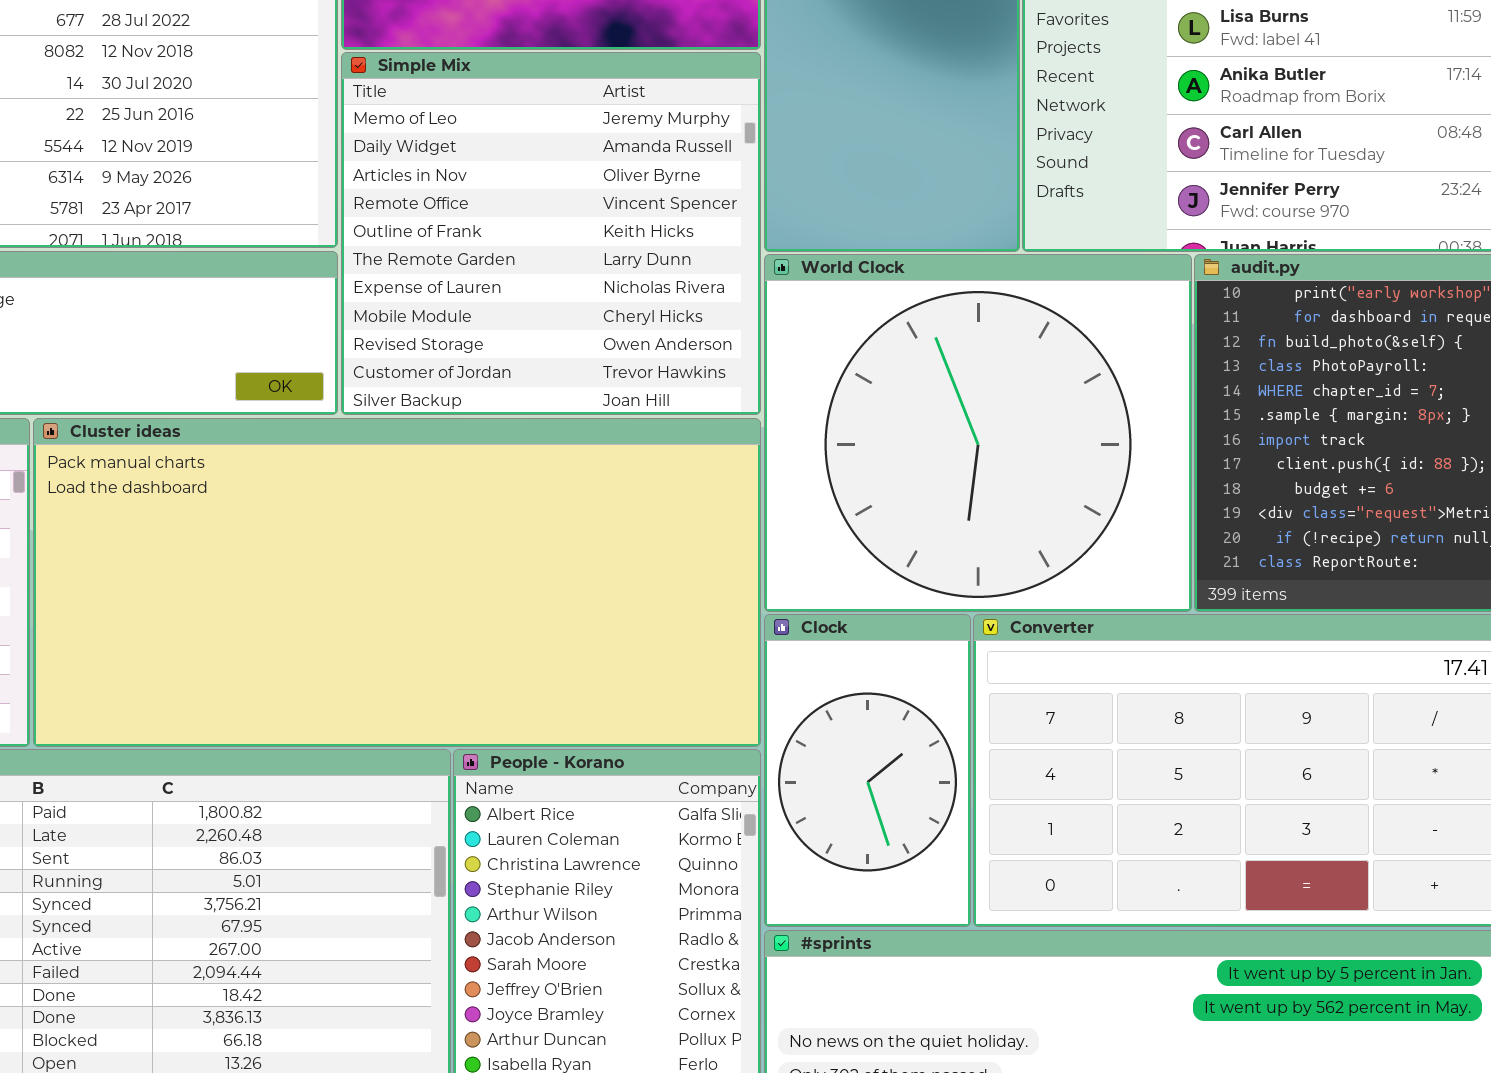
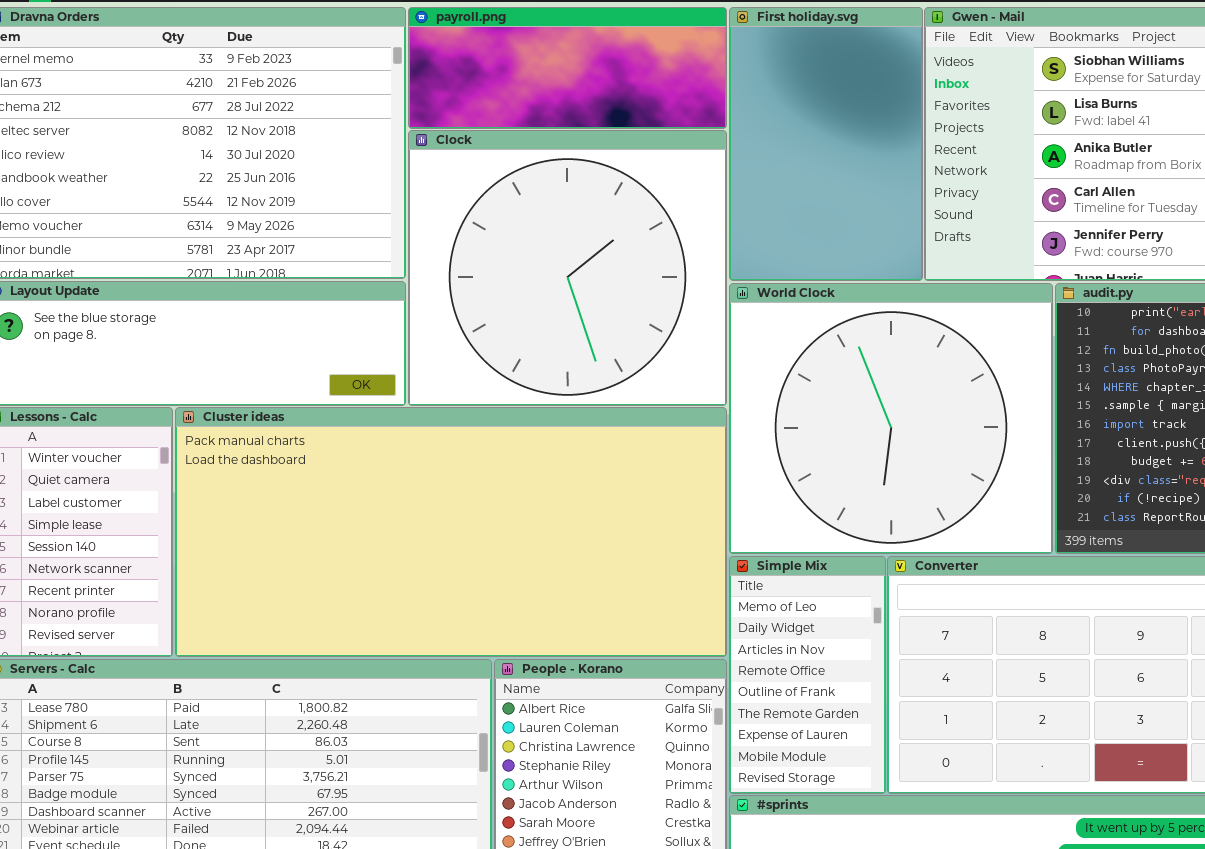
Simple Mix: [341,52,761,415] -> [729,556,886,794], moved, resized
Clock: [764,614,971,927] -> [408,130,727,406], moved, resized

